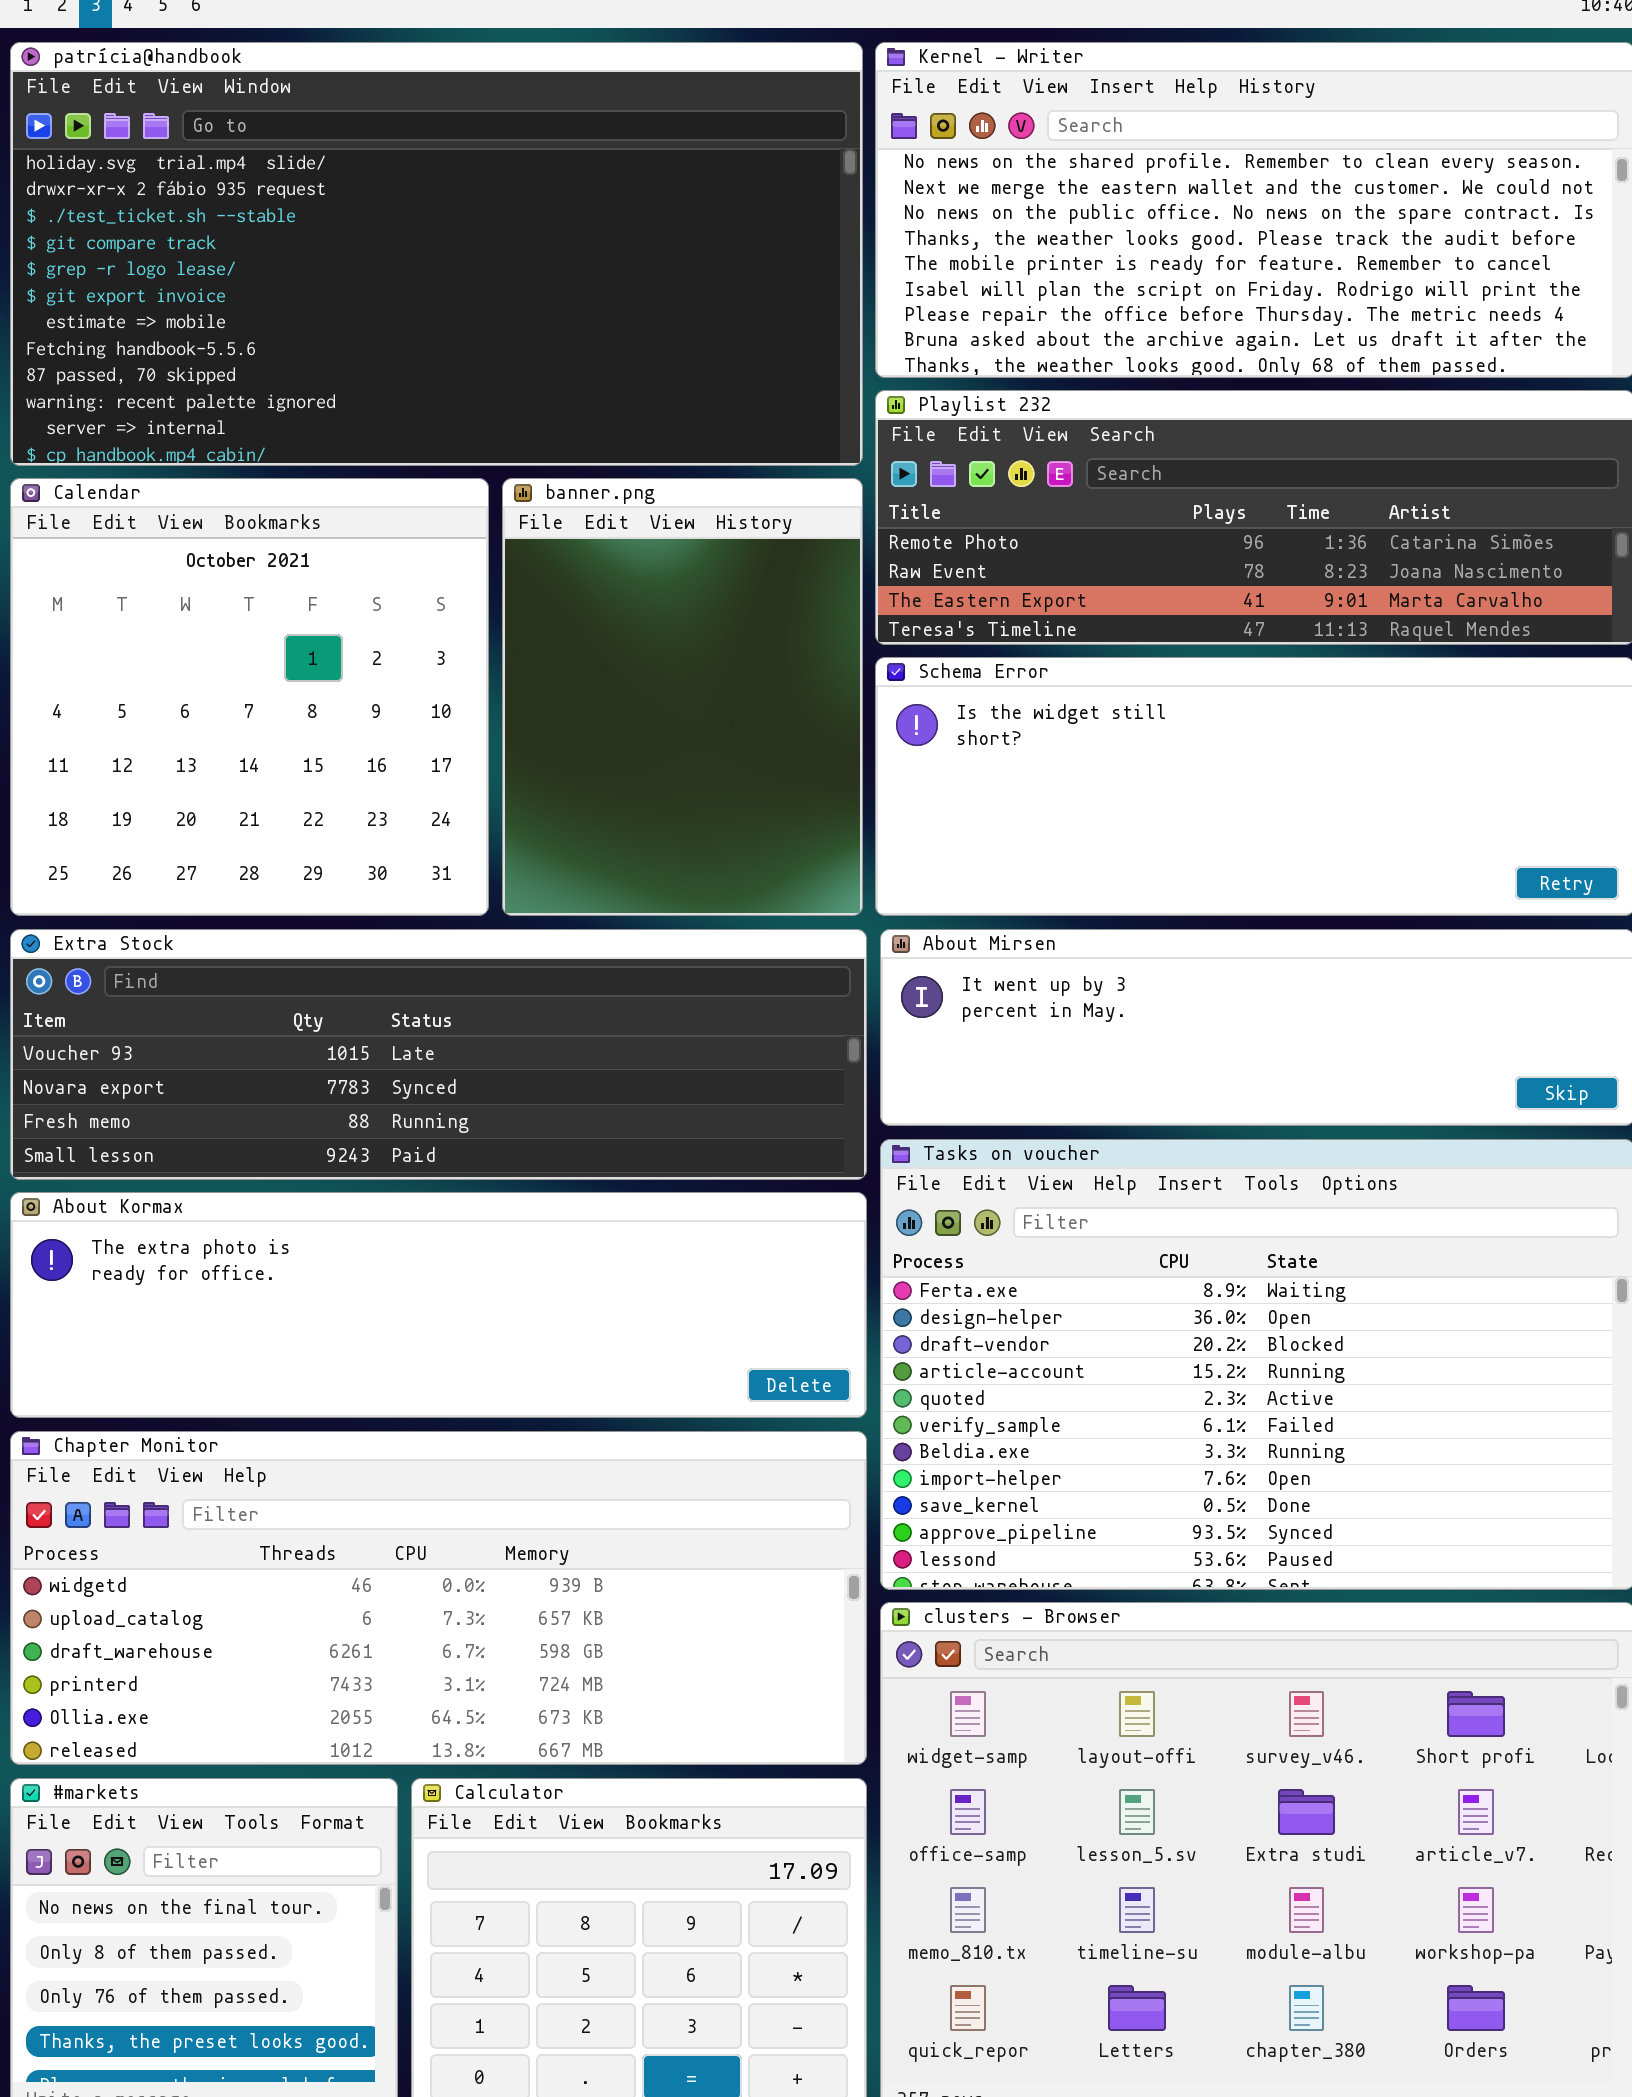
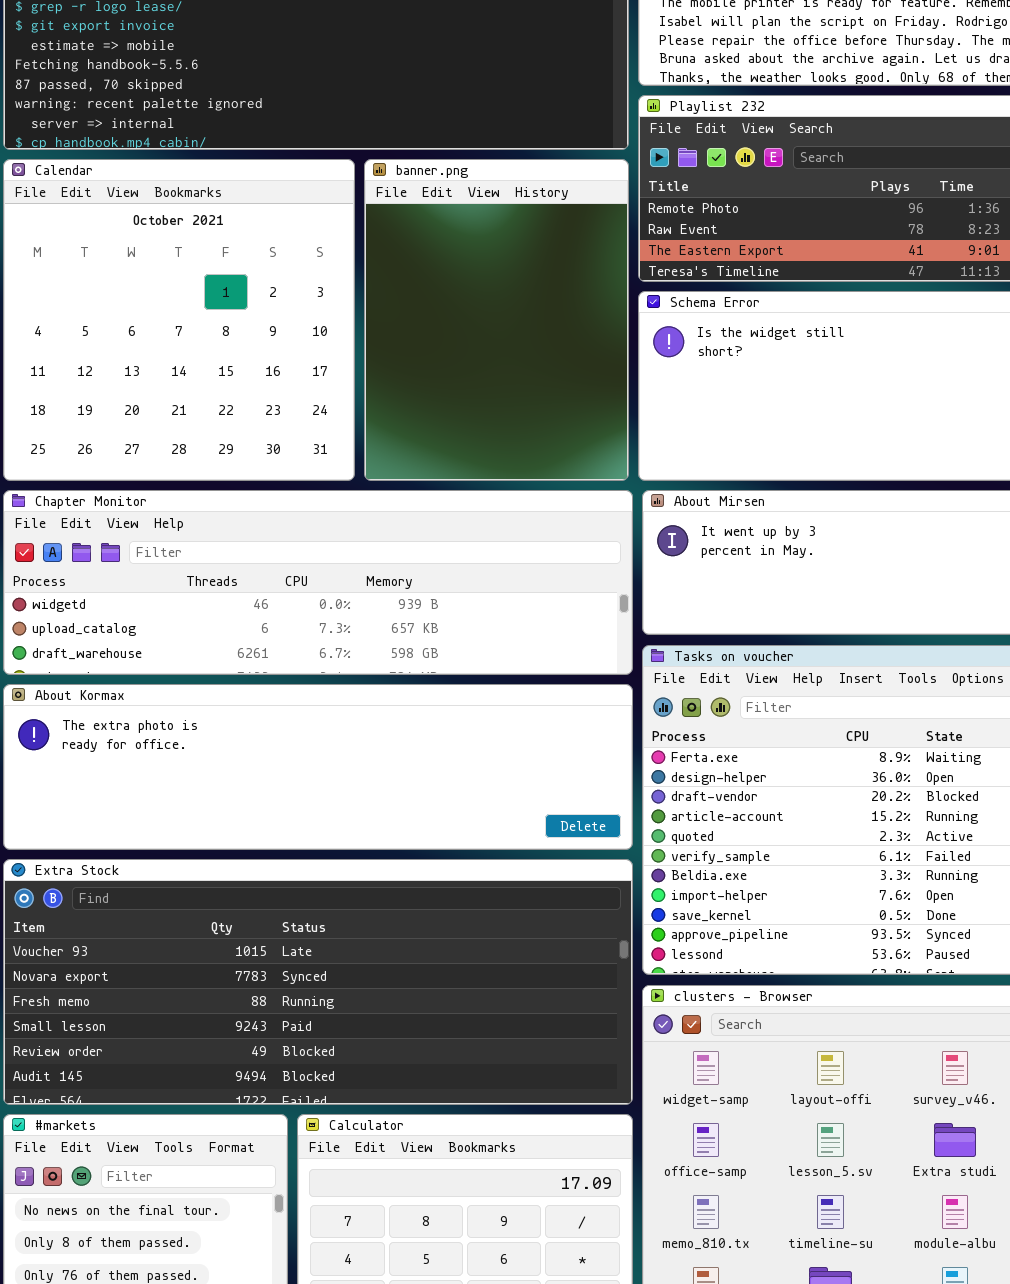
Extra Stock: [10,929,867,1180] -> [3,859,633,1105], moved, resized
Chapter Monitor: [10,1431,867,1765] -> [3,490,633,675], moved, resized

